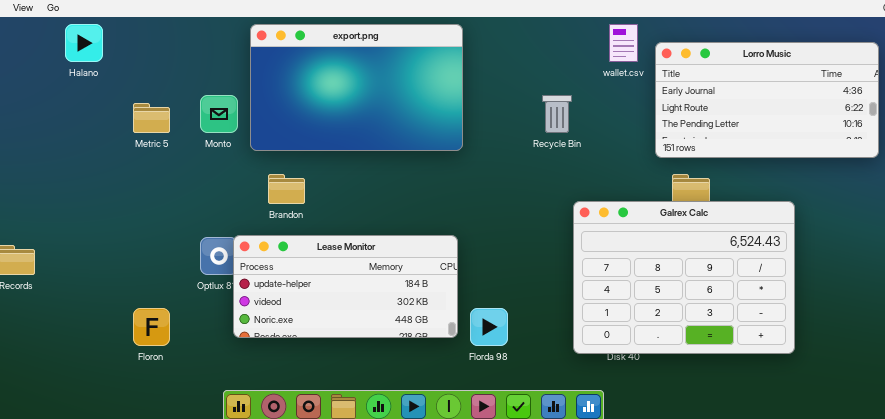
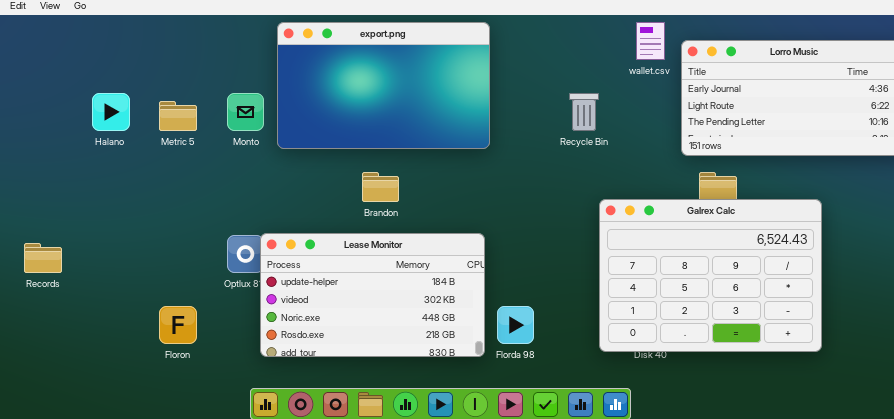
Halano: [65,24,103,62] -> [92,93,130,131], moved
Brandon: [268,174,305,204] -> [362,172,399,202], moved
Lease Monitor: [233,235,458,338] -> [260,233,485,357], resized

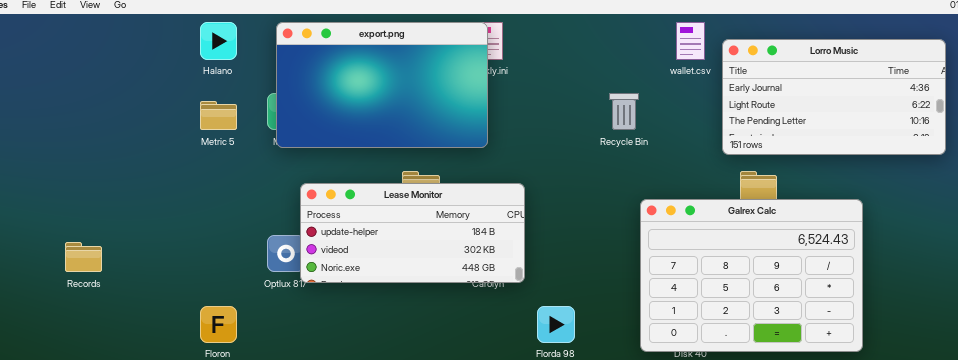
export.png: [277,22,490,149] -> [276,22,488,148], moved
Halano: [92,93,130,131] -> [200,22,237,60], moved
Lease Monitor: [260,233,485,357] -> [300,183,525,283], moved, resized

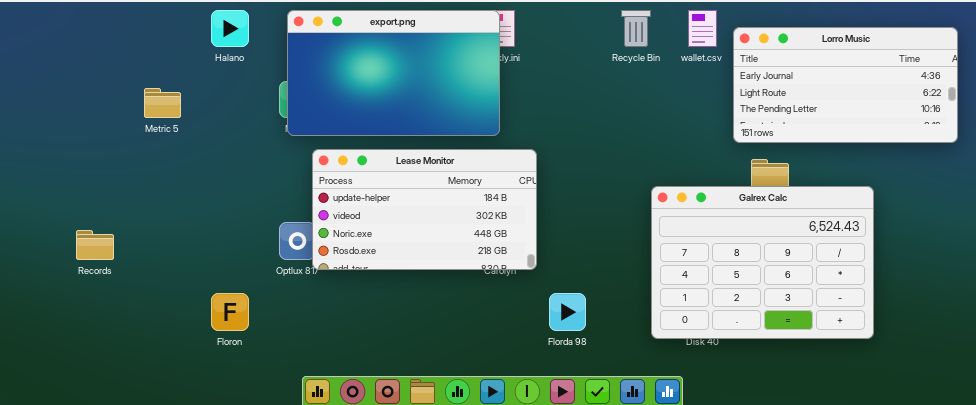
Recycle Bin: [609,93,639,130] -> [621,10,651,47], moved
Metric 5: [200,101,237,130] -> [144,88,181,118], moved
Lease Monitor: [300,183,525,283] -> [312,149,537,270], resized

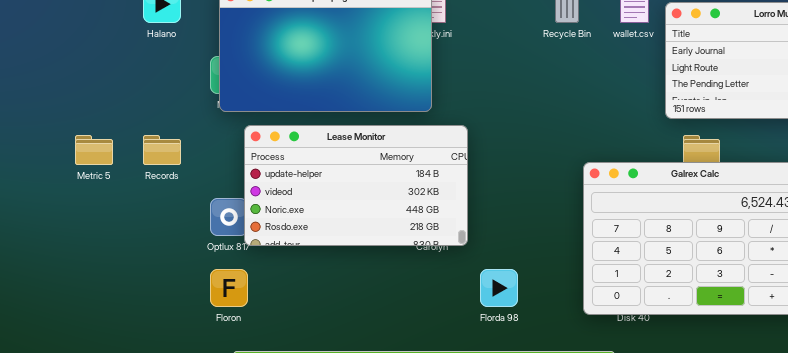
Metric 5: [144,88,181,118] -> [75,135,113,165], moved
Records: [76,230,114,260] -> [143,135,181,165], moved
Floron: [211,293,249,331] -> [210,269,248,307], moved

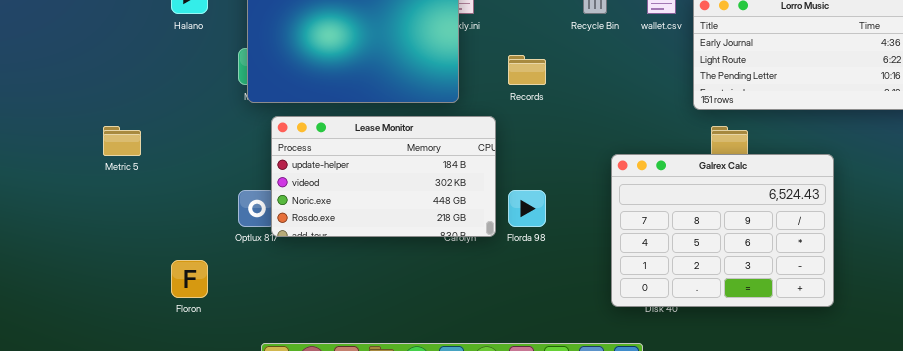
Records: [143,135,181,165] -> [508,55,546,85], moved
Floron: [210,269,248,307] -> [171,260,208,298], moved
Florda 98: [480,269,518,307] -> [508,190,546,227], moved

